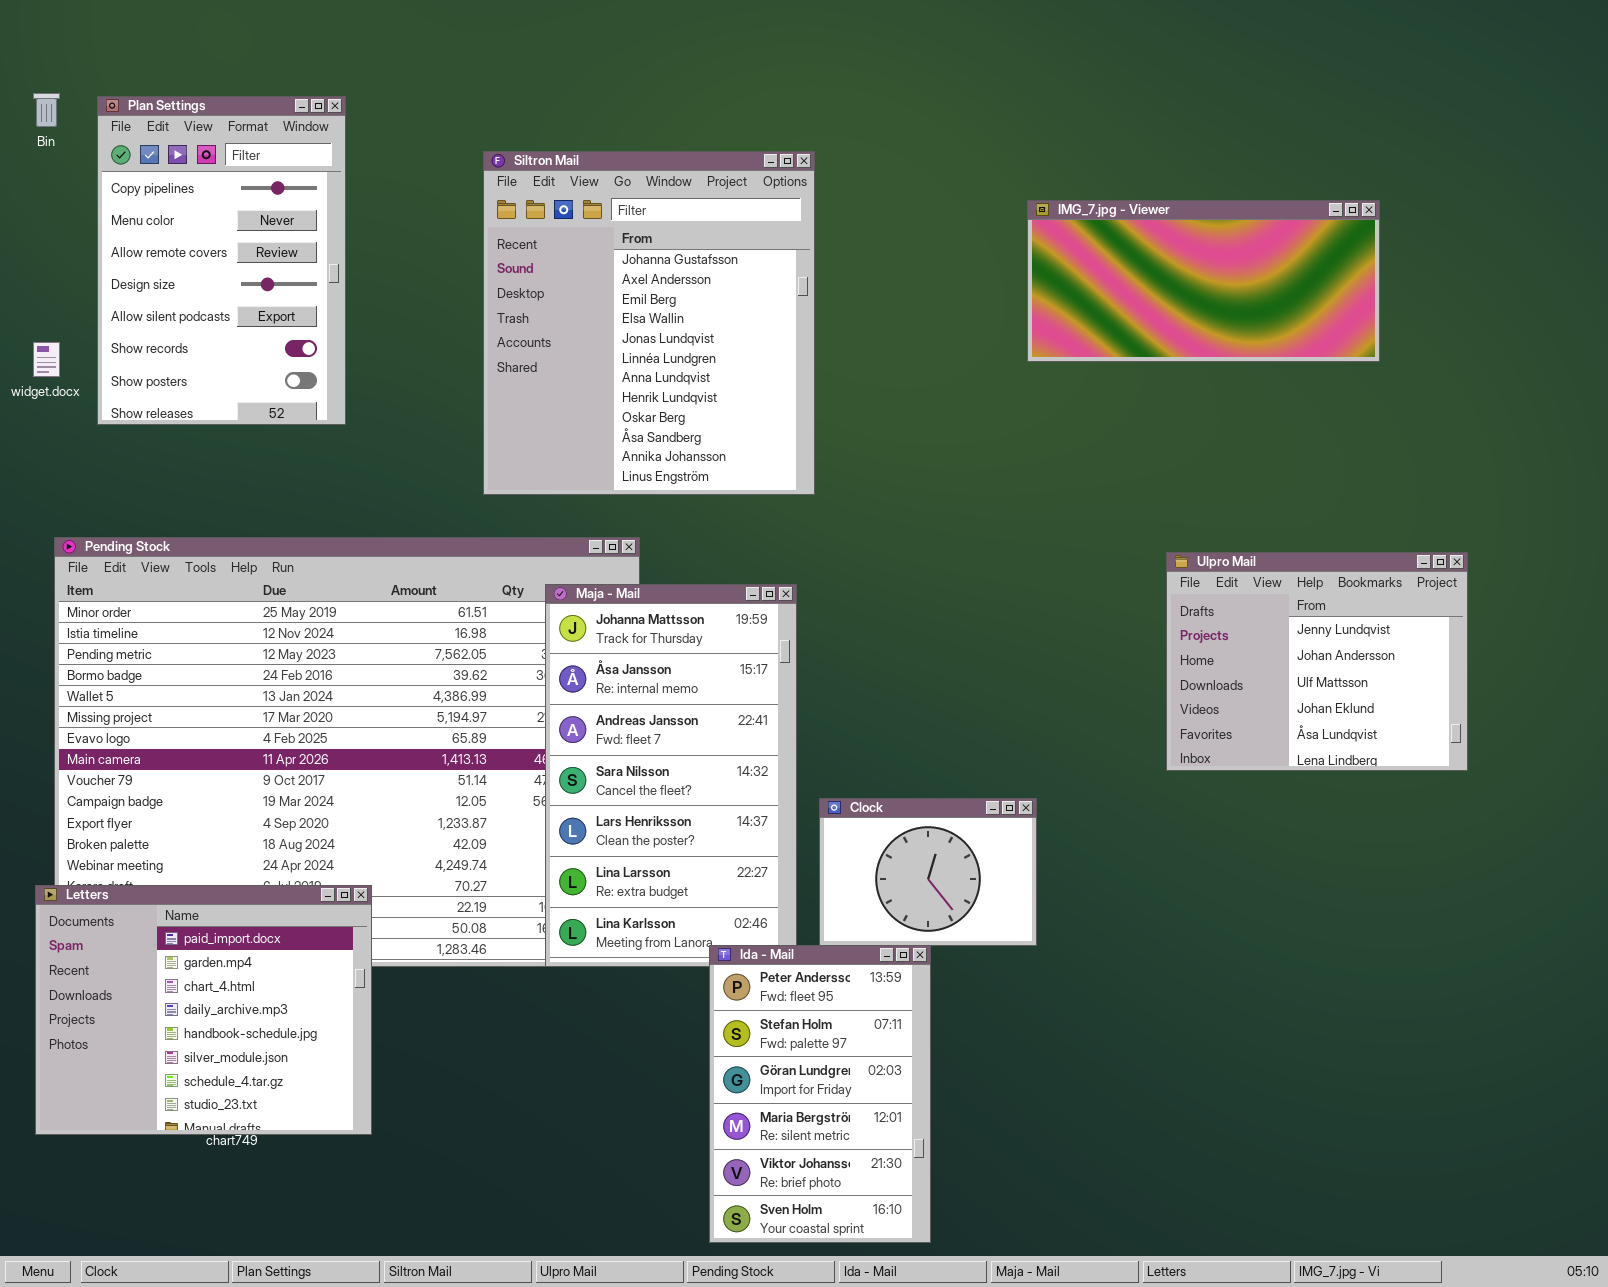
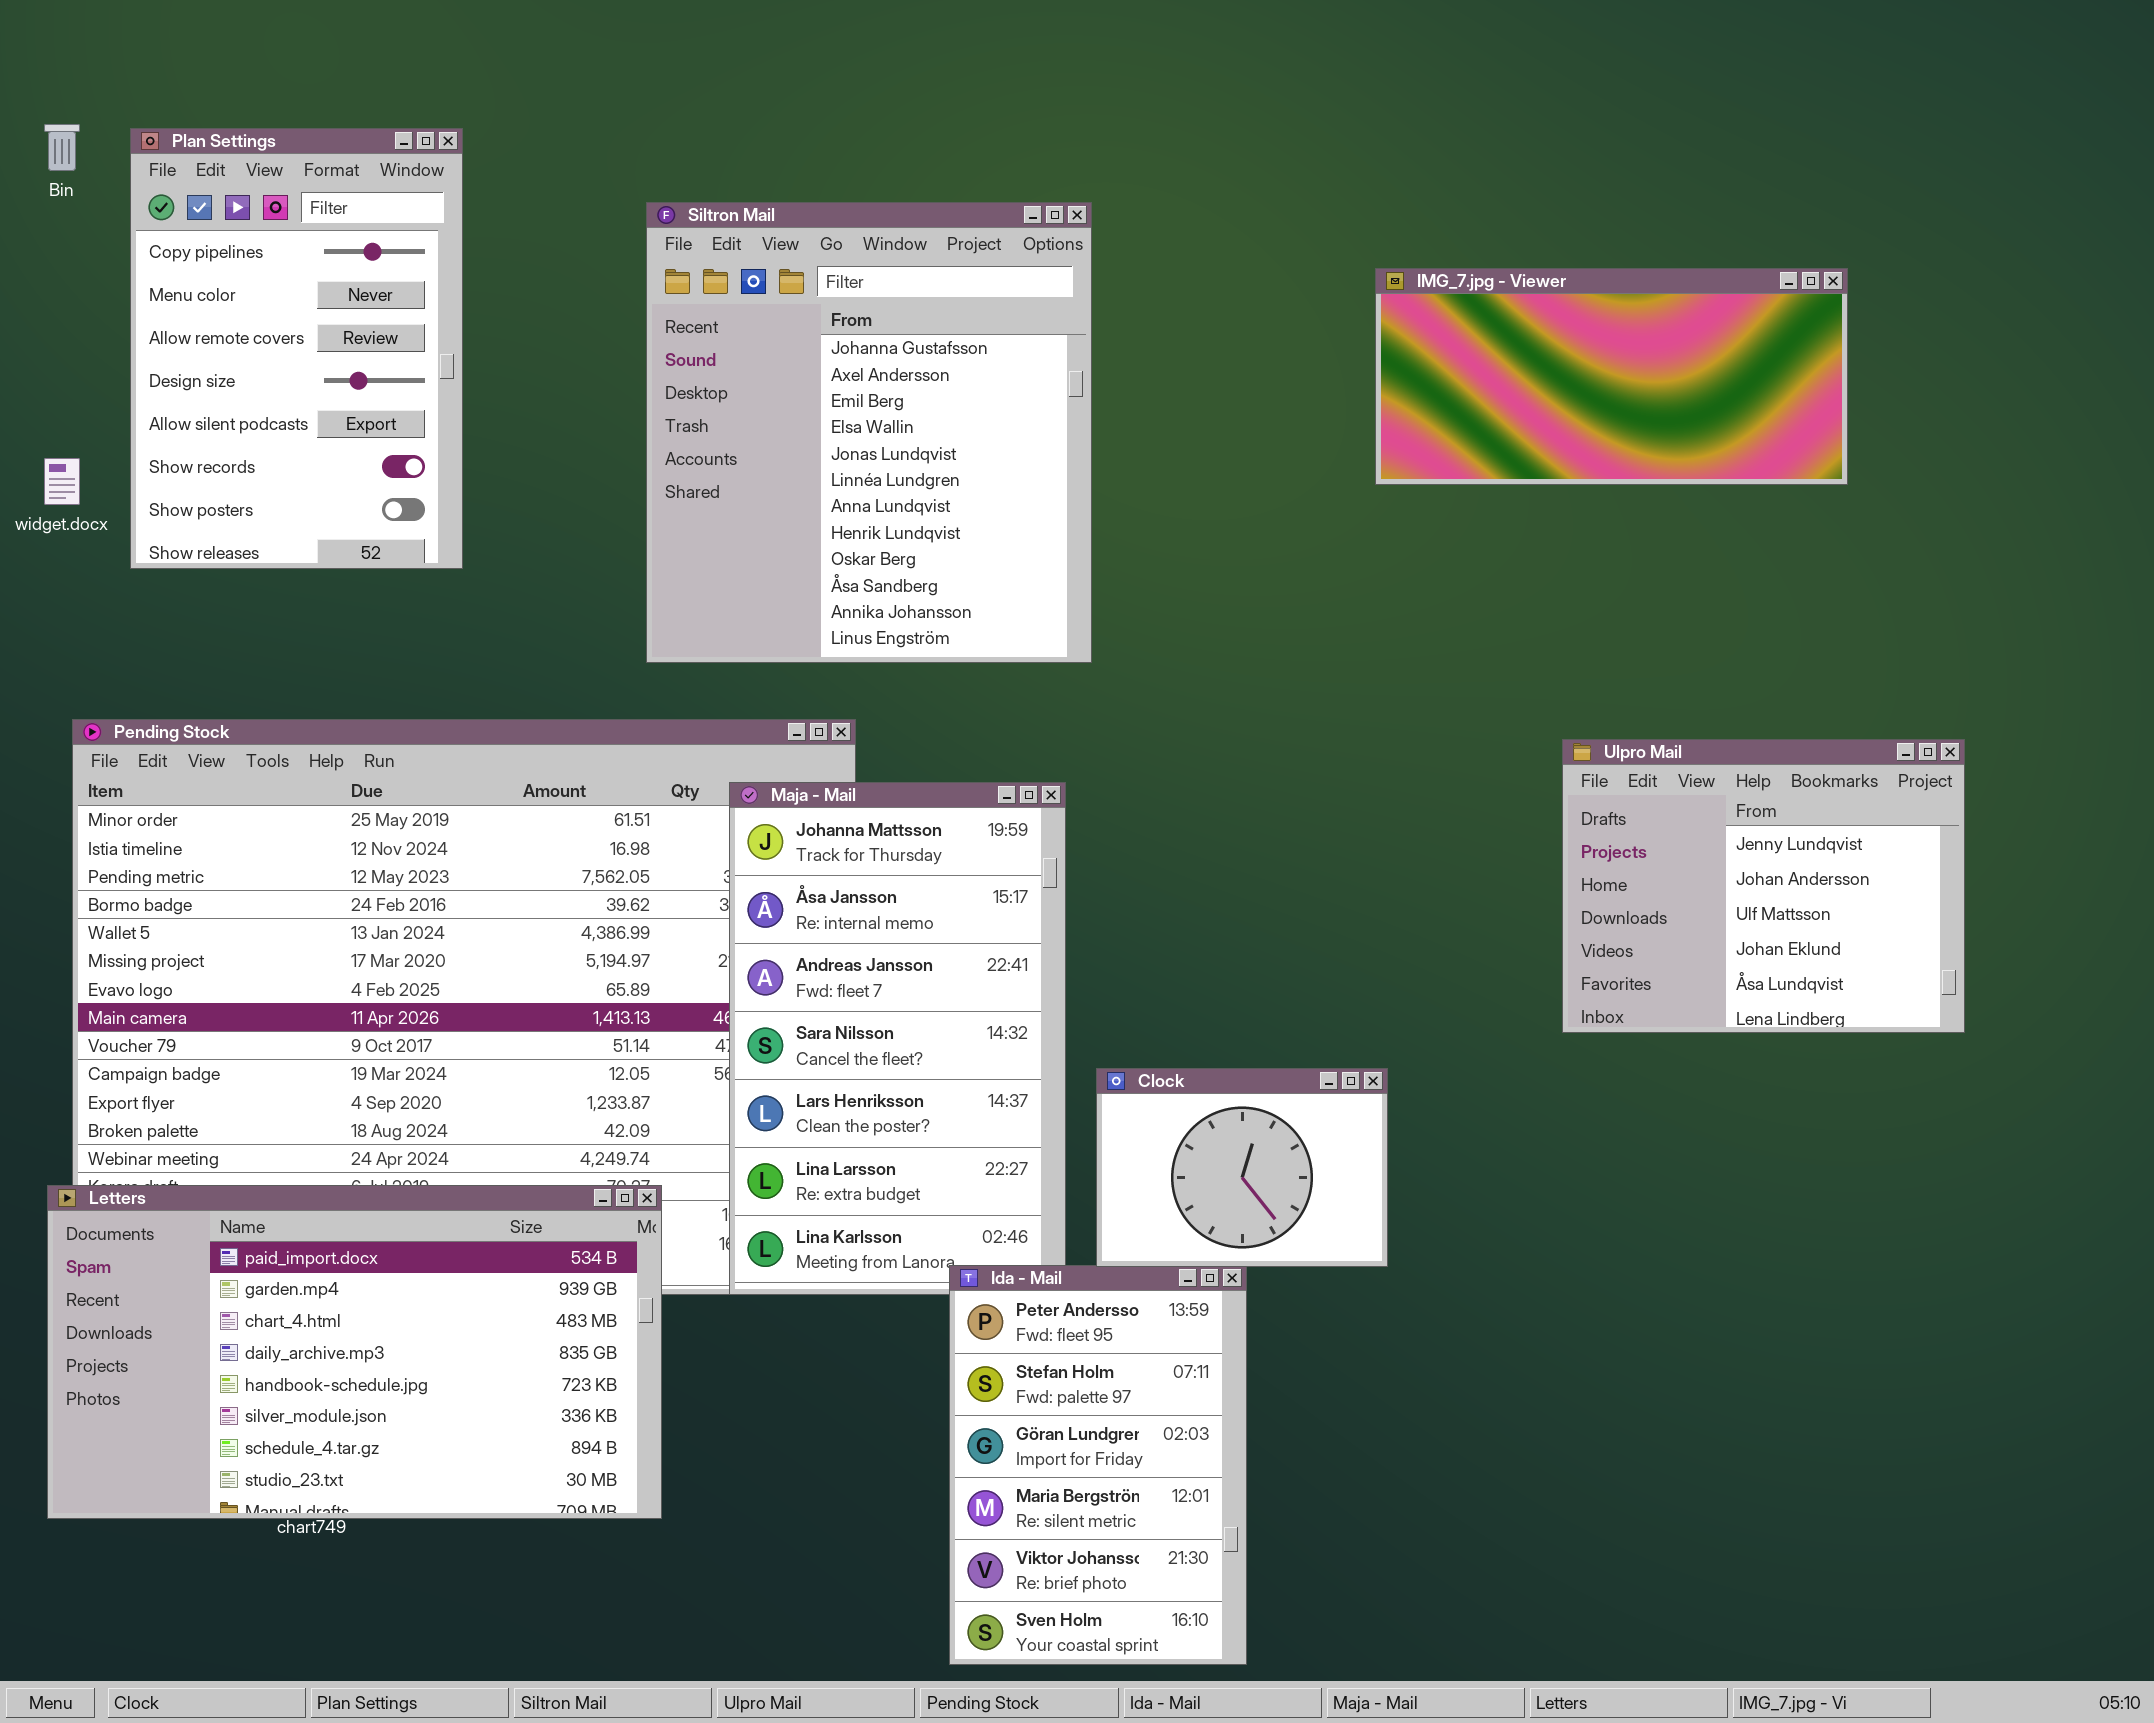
Letters: [35,885,372,1135] -> [47,1185,662,1519], resized

